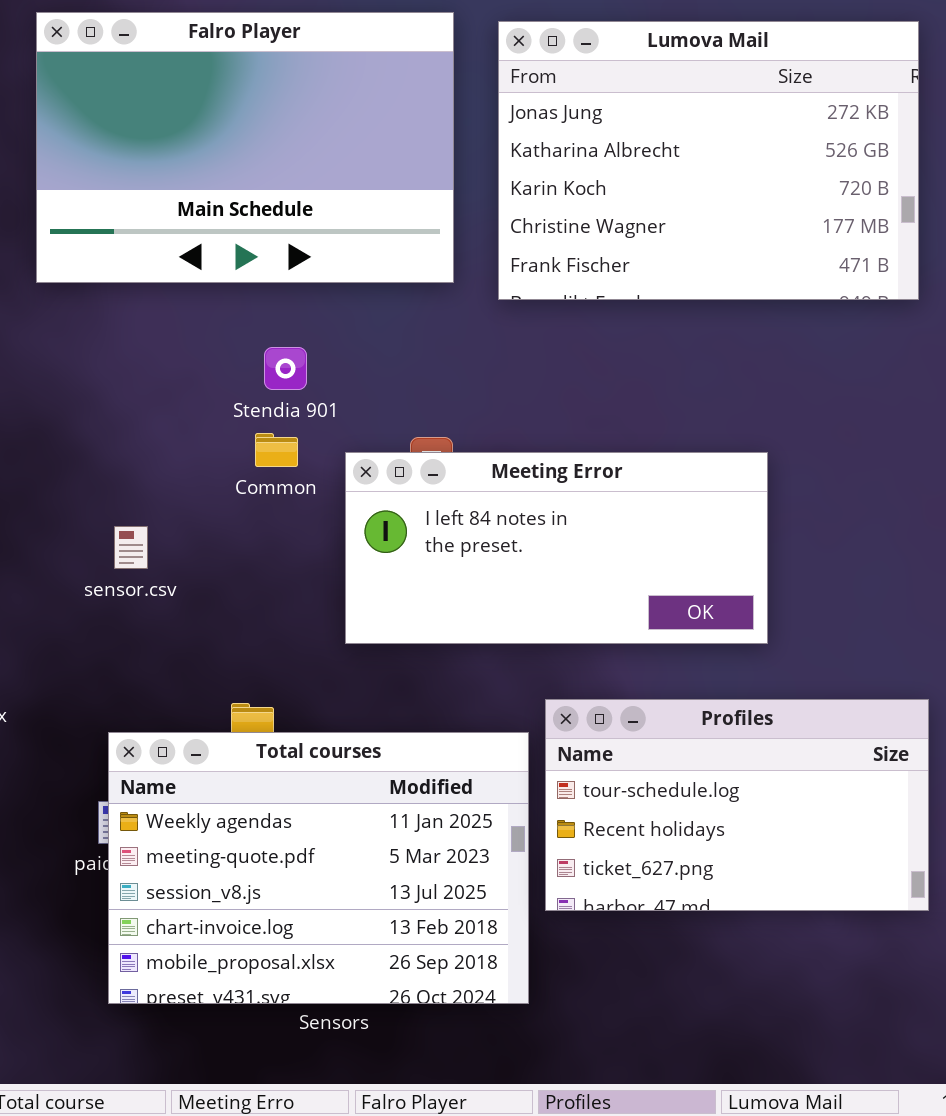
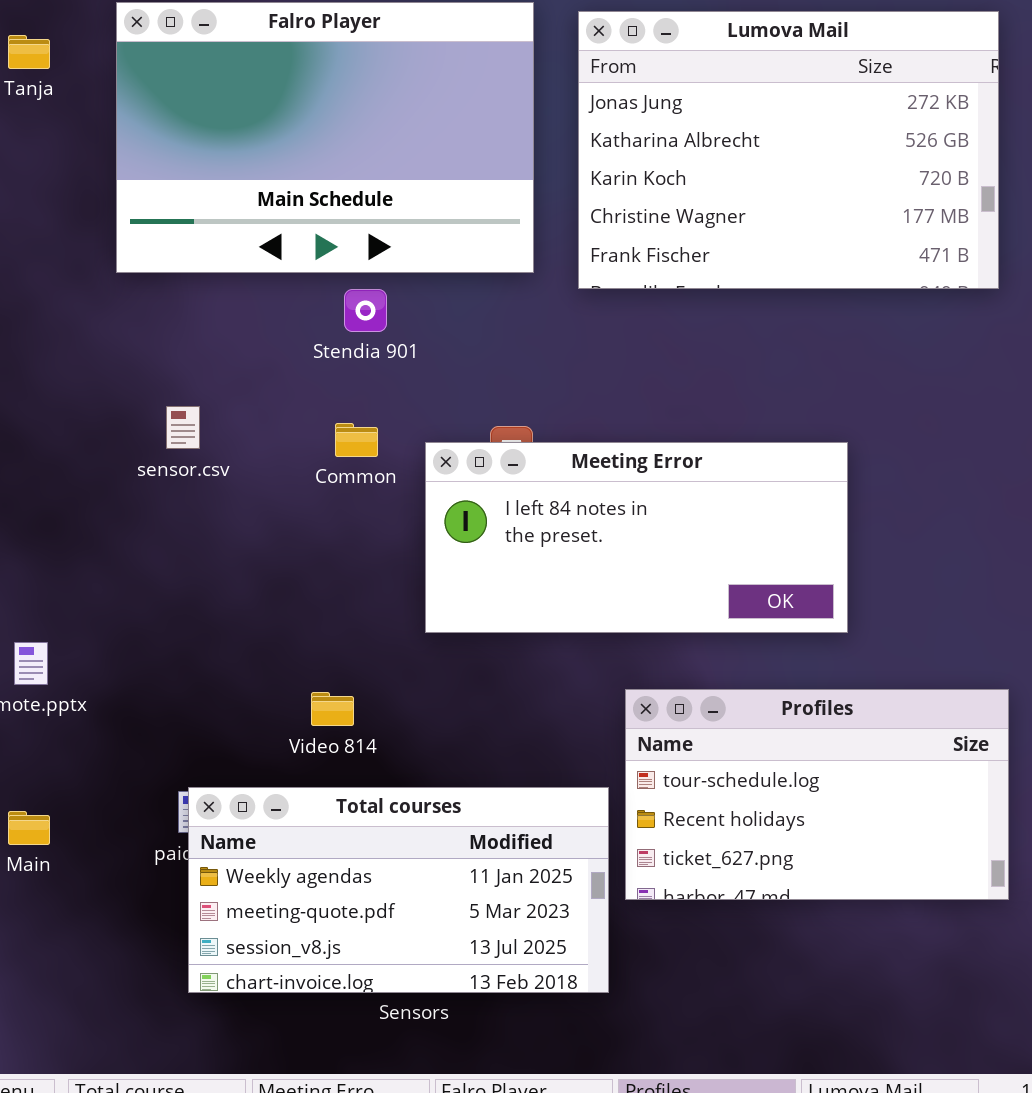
Stendia 901: [264,347,307,390] -> [344,289,387,332], moved
sensor.csv: [114,526,148,569] -> [166,406,200,449], moved
Total courses: [108,732,529,1004] -> [188,787,609,993], resized

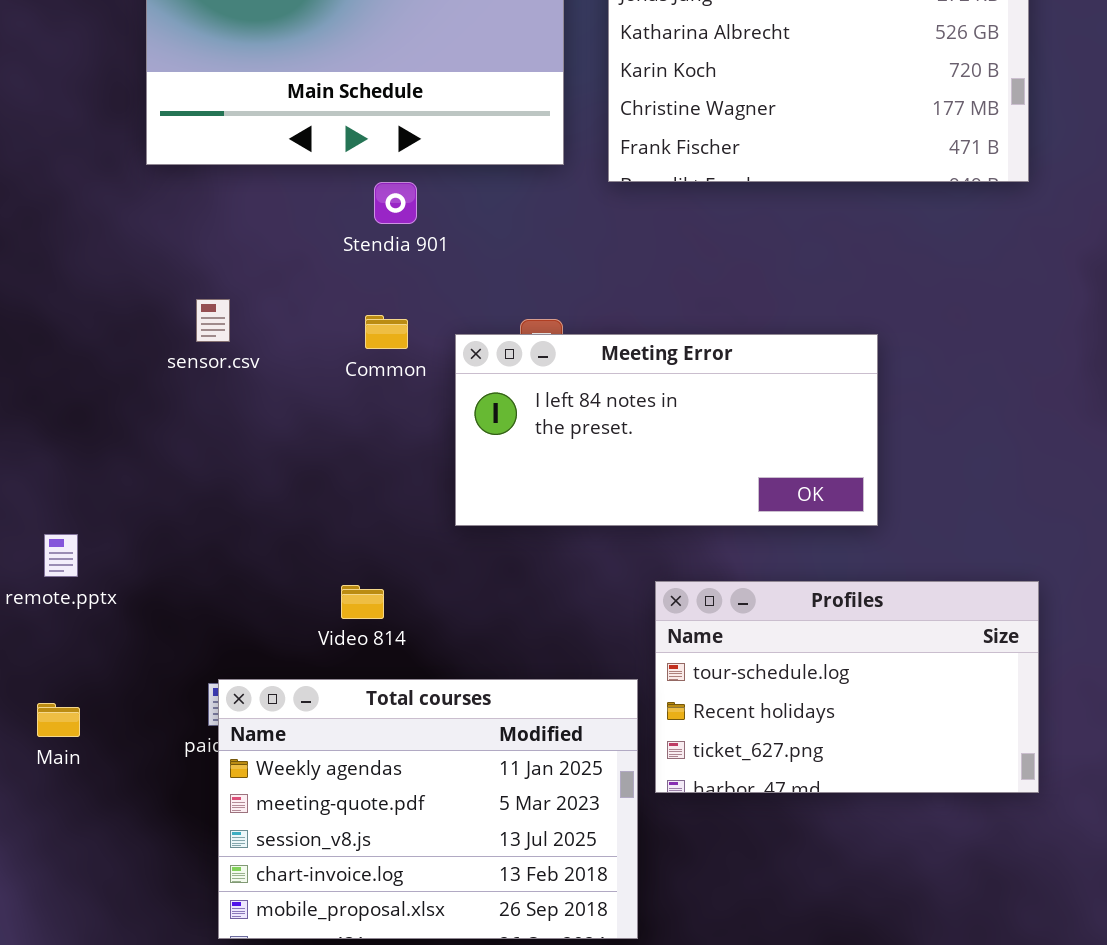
Total courses: [188,787,609,993] -> [218,679,638,939], resized

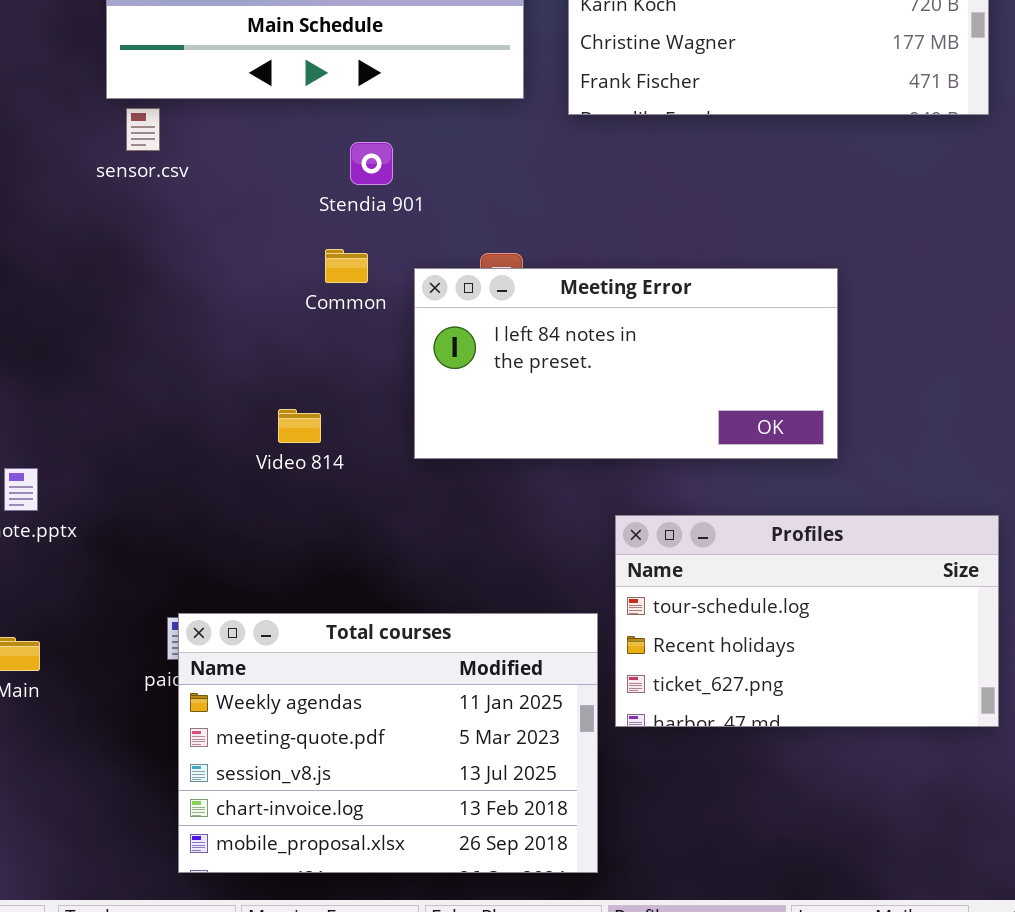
Stendia 901: [374,182,417,224] -> [350,142,393,185], moved
sensor.csv: [196,299,230,342] -> [126,108,160,151], moved
Video 814: [341,585,384,619] -> [278,409,321,443], moved

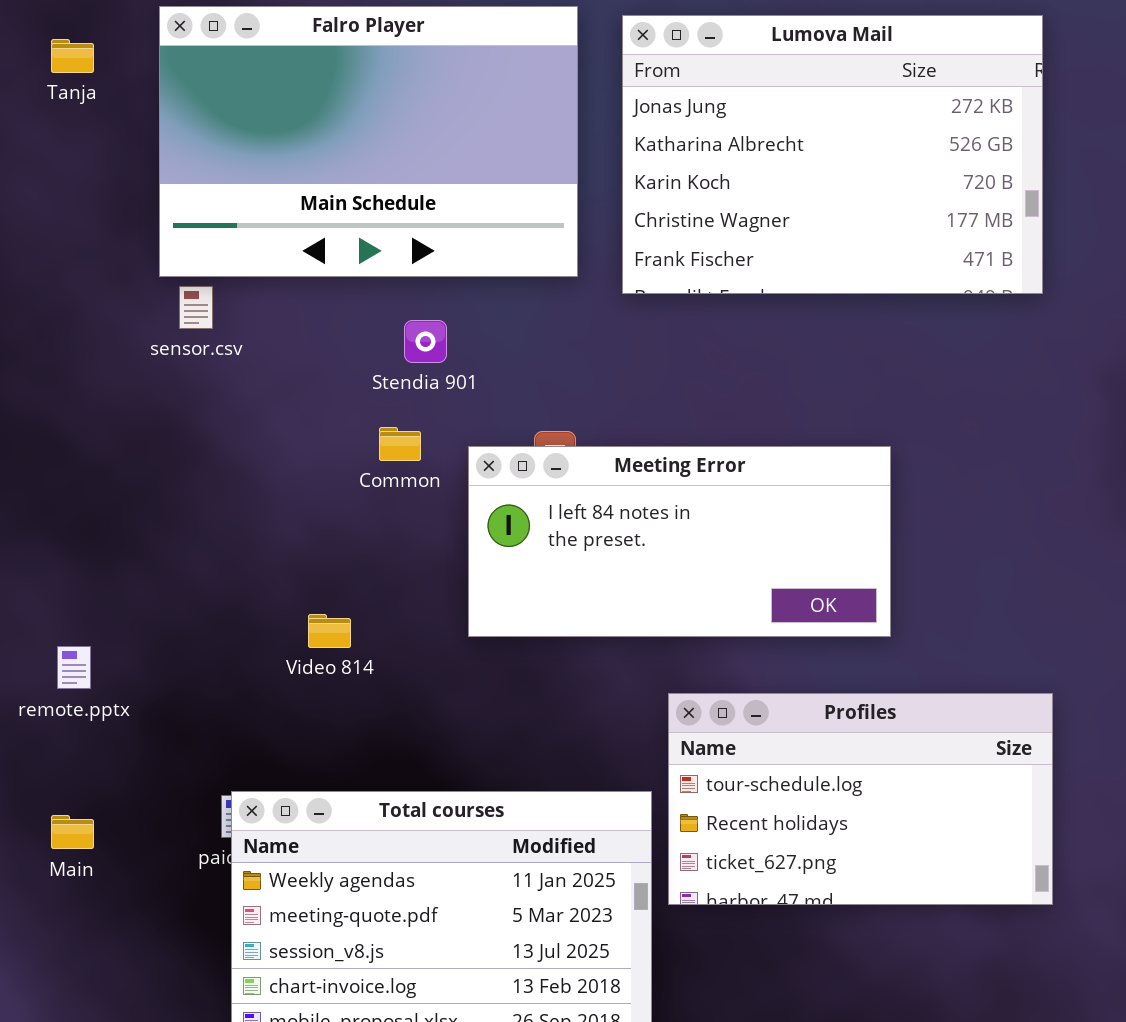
Video 814: [278,409,321,443] -> [308,614,351,648], moved

